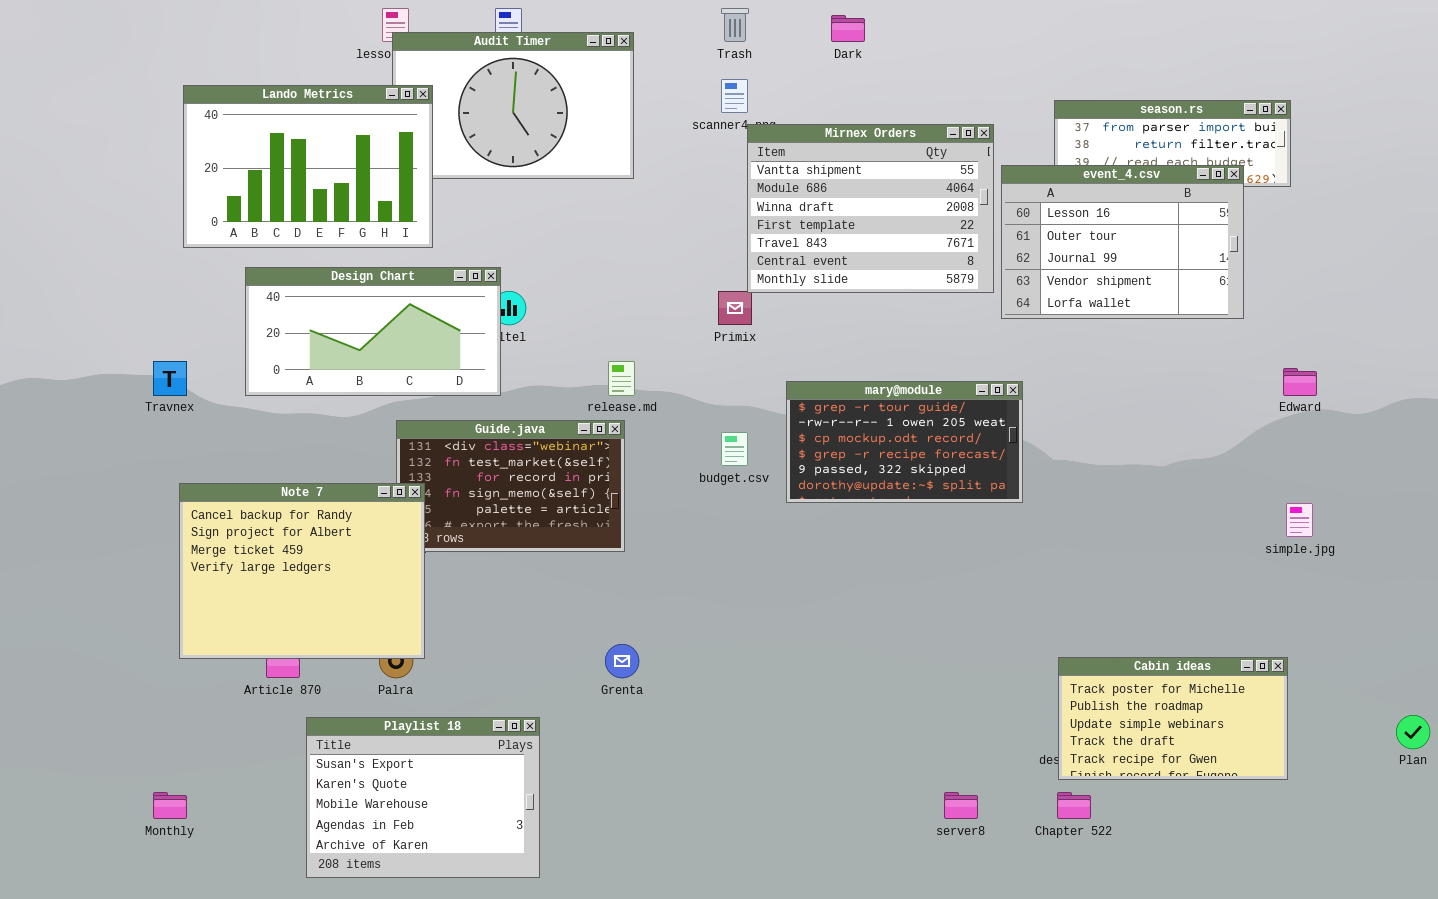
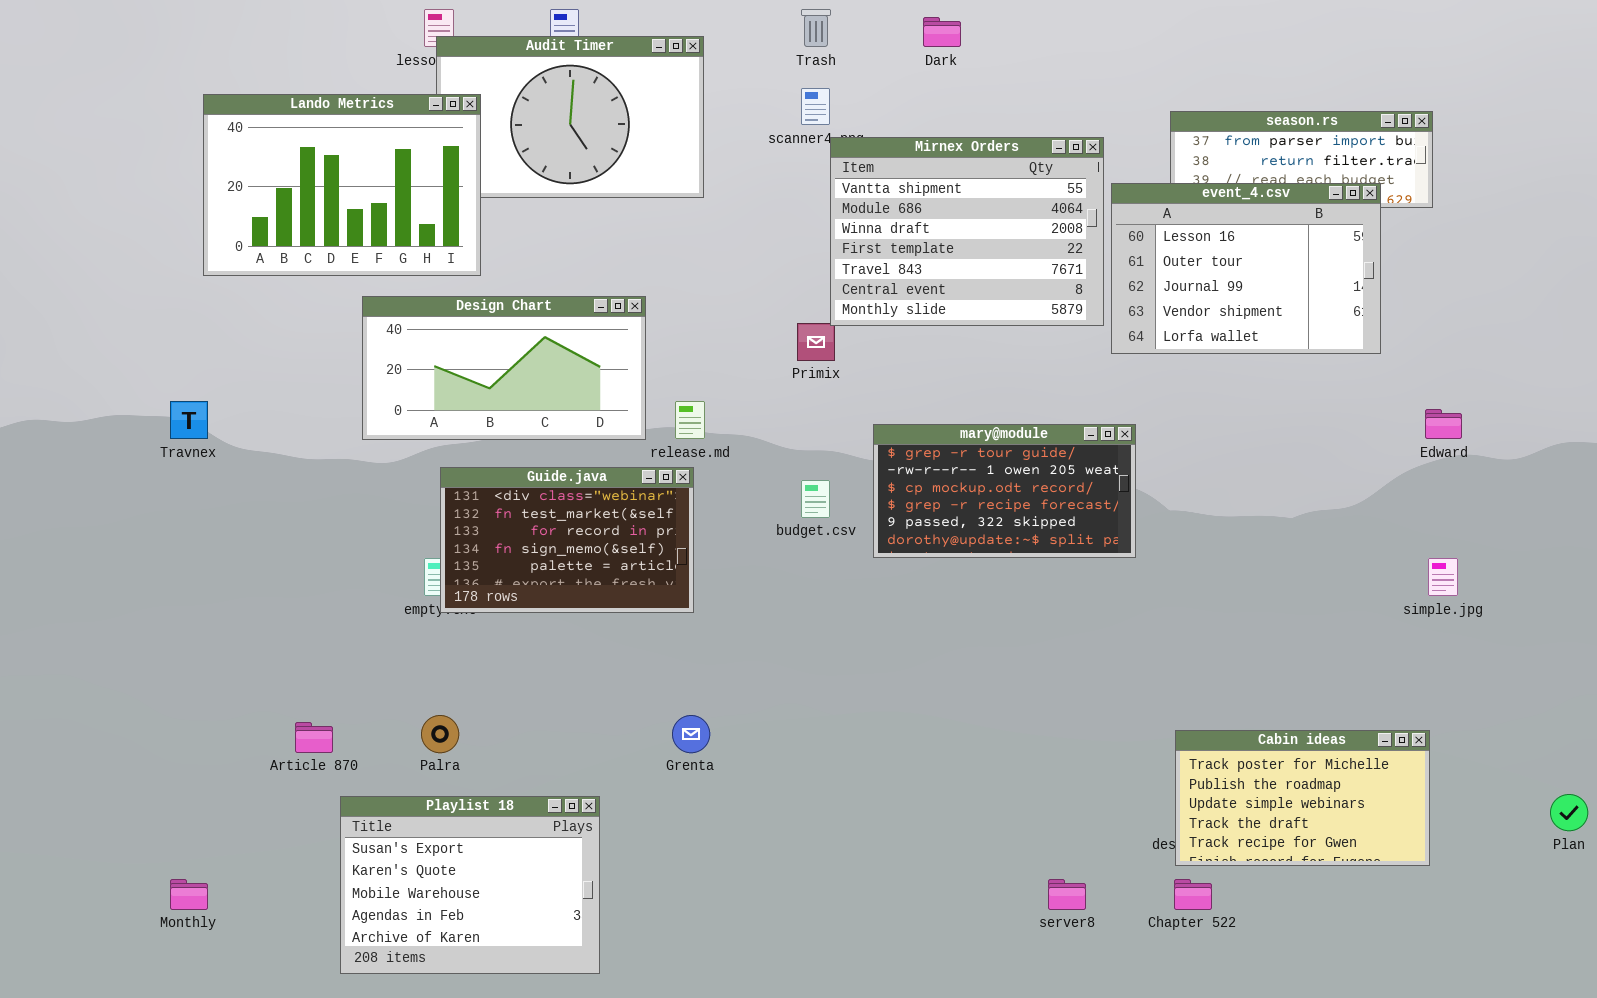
Design Chart: [245,267,501,396] -> [362,296,646,440], moved
Note 7: [179,483,425,659] -> none, closed

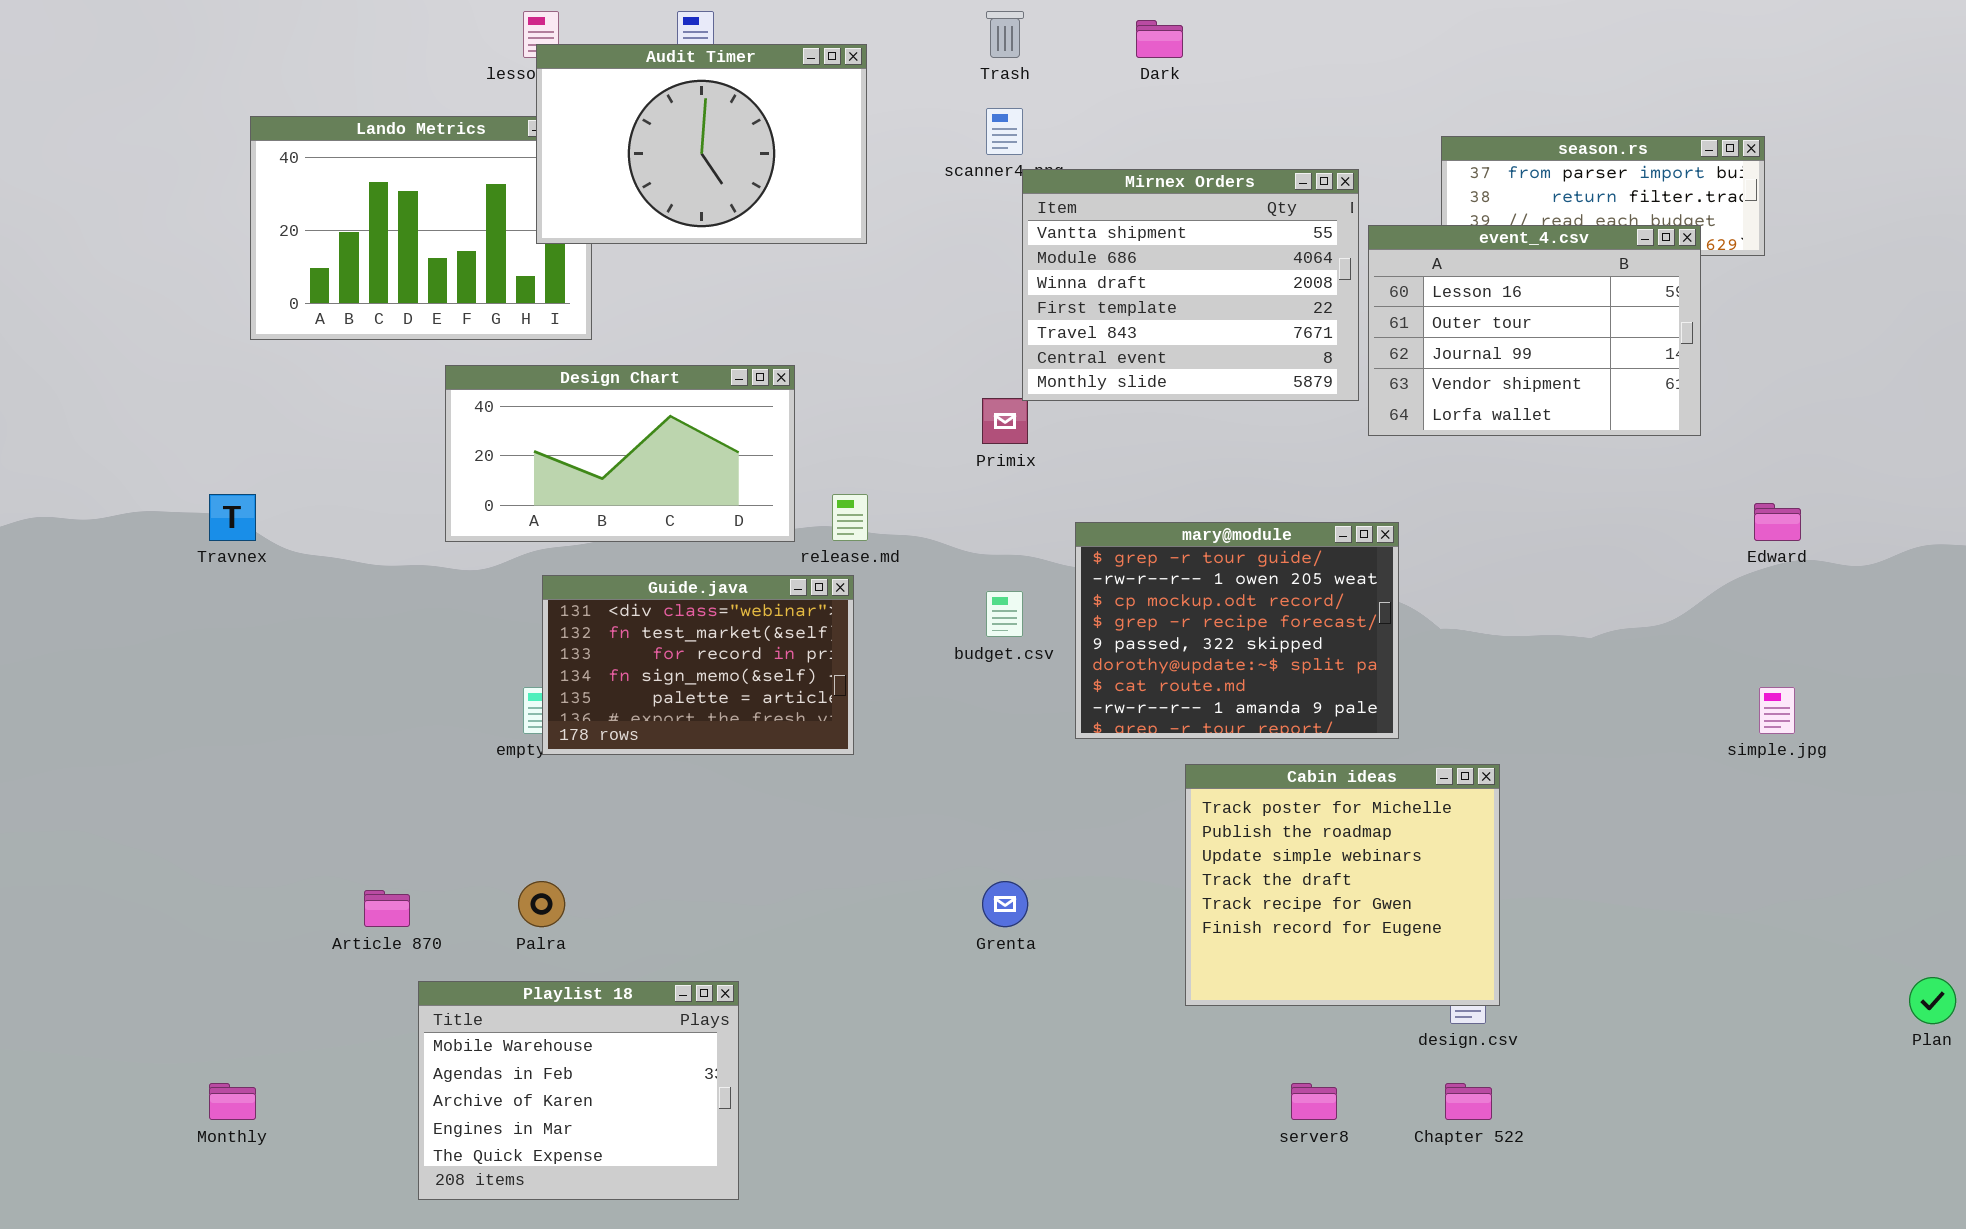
Audit Timer: [436,36,704,198] -> [536,44,867,244], raised
mary@module: [873,424,1136,558] -> [1075,522,1399,739], resized
Grenta: [672,715,710,753] -> [982,881,1028,927], moved
Cabin ideas: [1175,730,1430,866] -> [1185,764,1500,1006], moved, resized
Playlist 18: [340,796,600,974] -> [418,981,739,1200], scrolled down 2 rows

